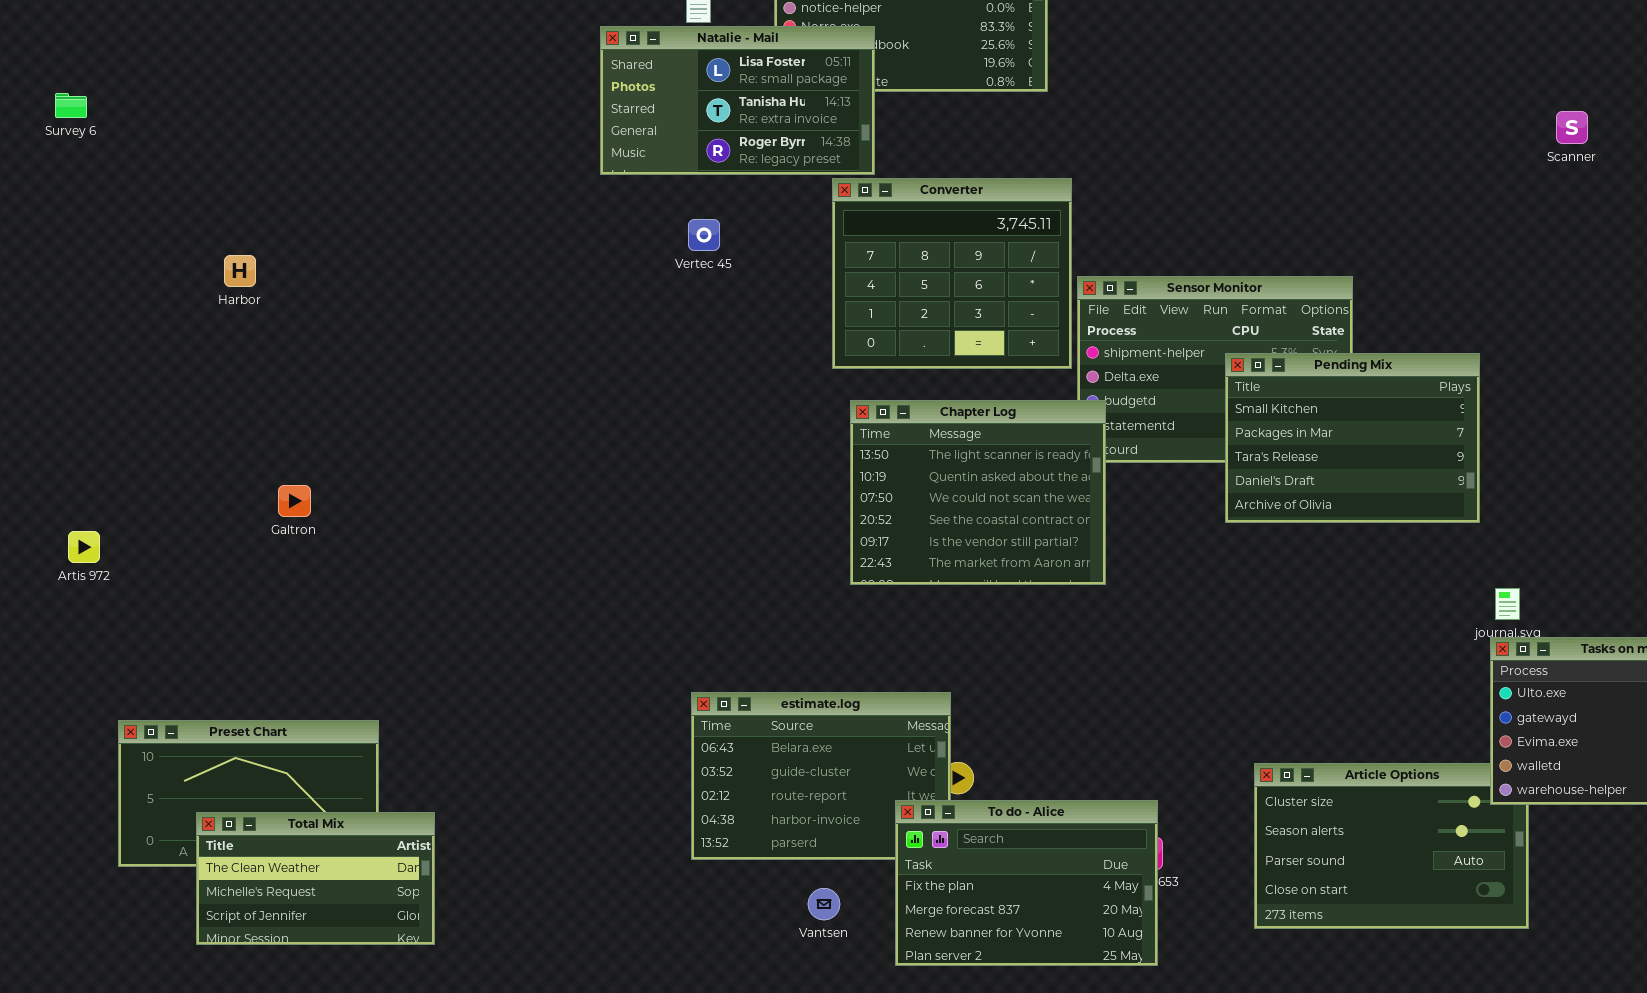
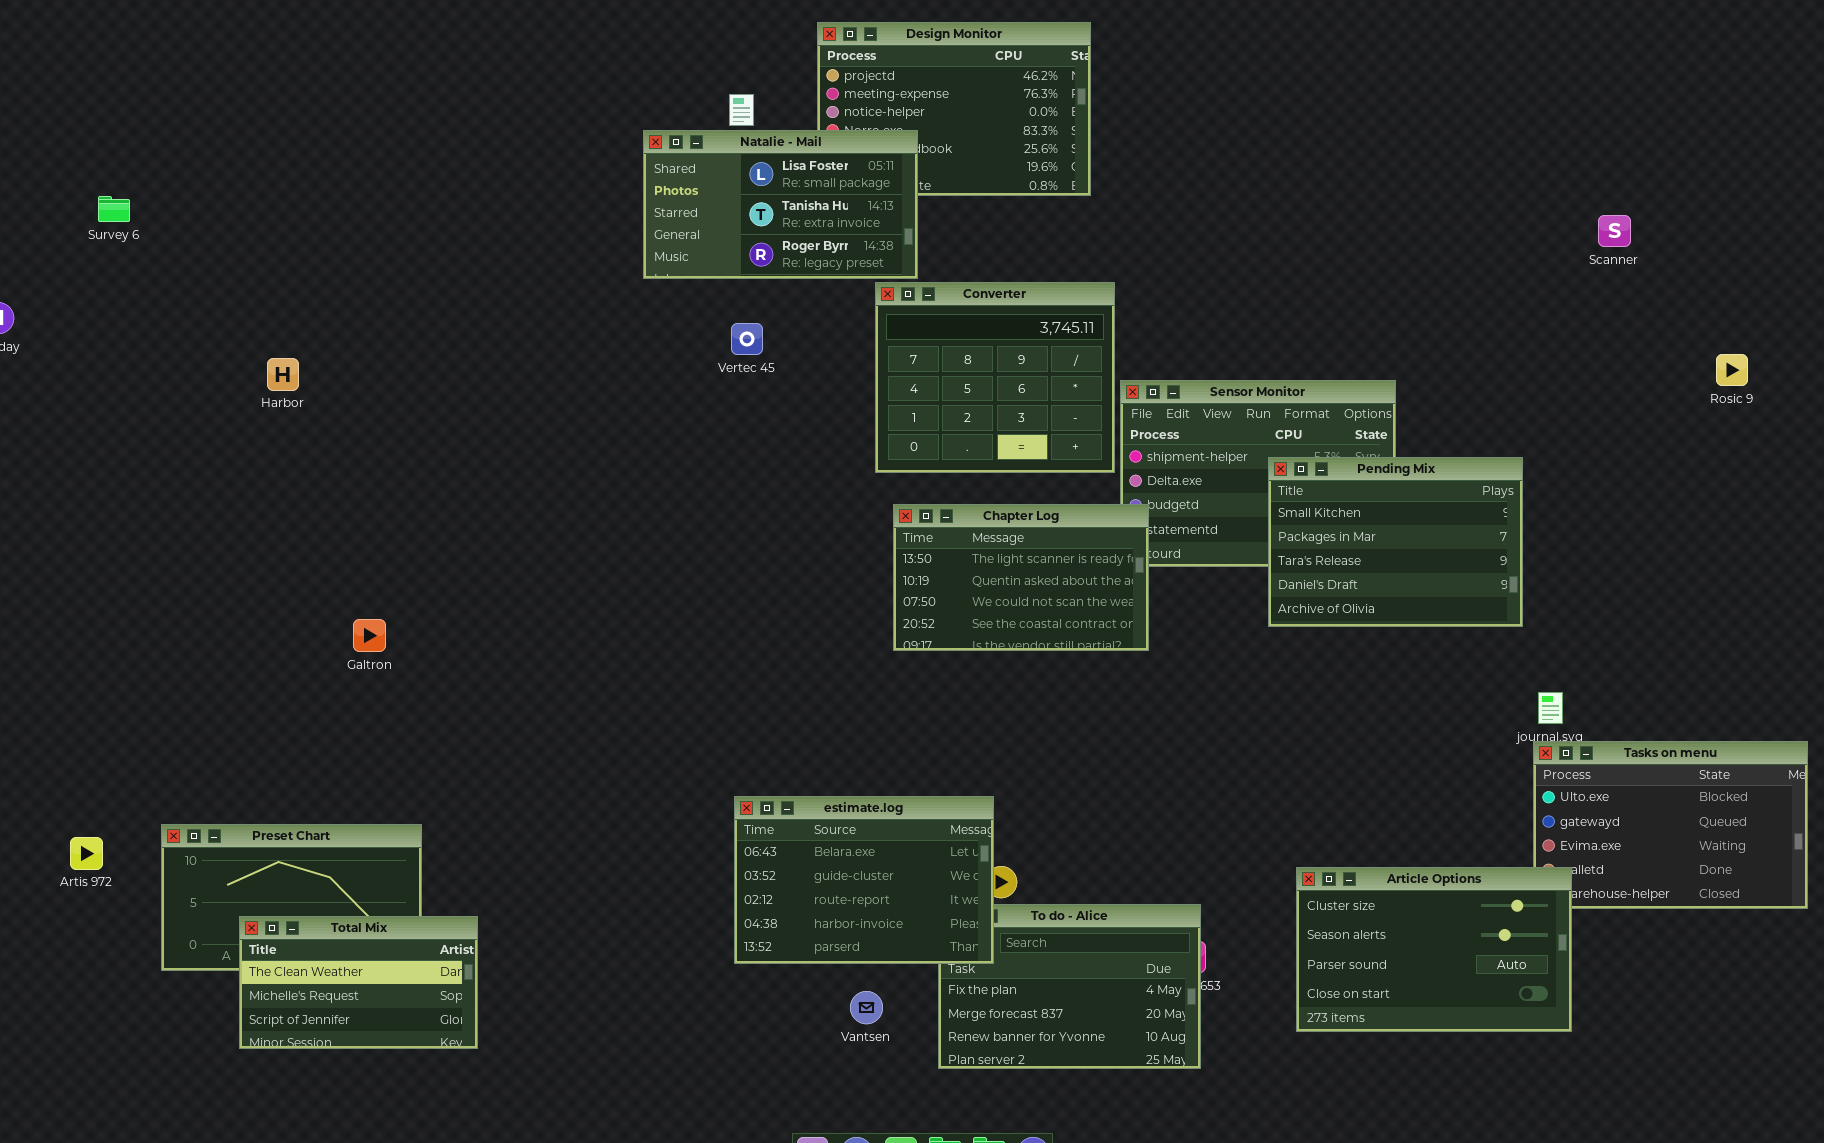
Chapter Log: [850,400,1106,585] -> [893,504,1149,651], resized
Galtron: [278,485,311,517] -> [353,619,386,652], moved
Artis 972: [68,531,100,563] -> [70,837,103,870], moved
estimate.log: [691,692,951,860] -> [734,796,994,964], raised
Article Options: [1254,763,1529,929] -> [1296,867,1572,1032], raised

